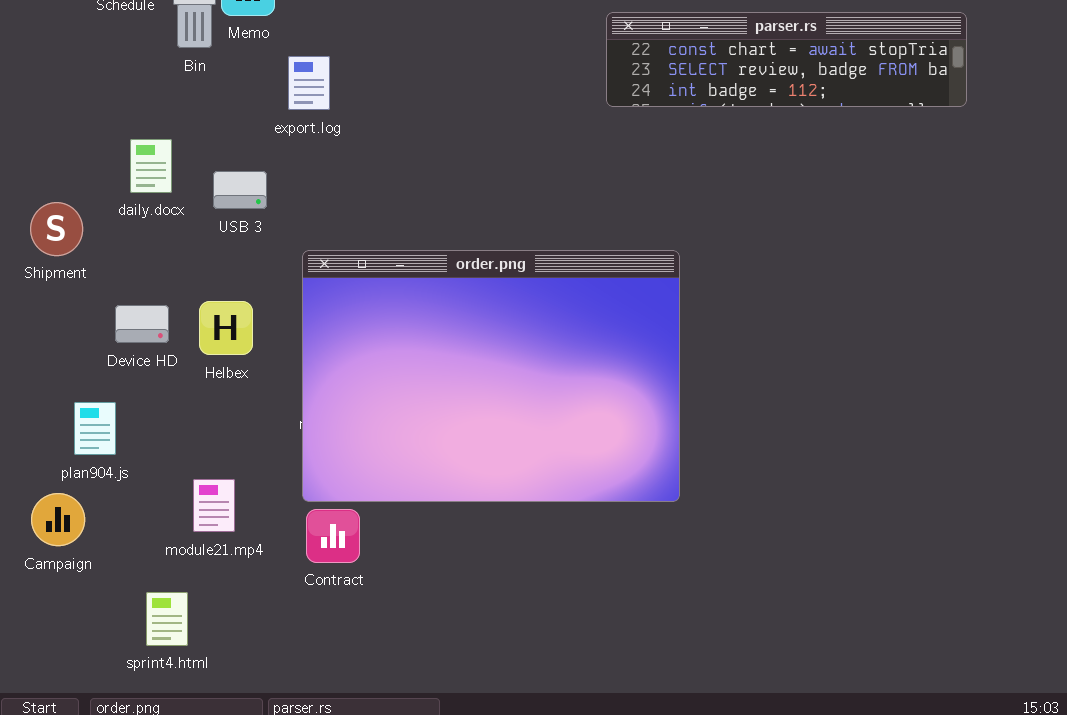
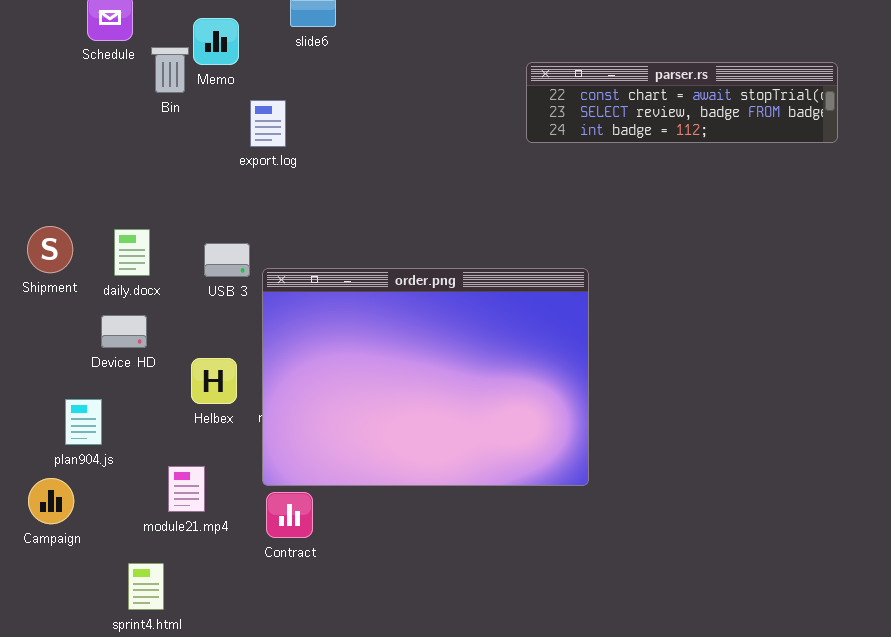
daily.docx: [130,139,172,193] -> [114,229,150,276], moved
USB 3: [213,171,267,209] -> [204,243,250,277], moved
Helbex: [199,301,253,355] -> [191,358,237,404], moved

